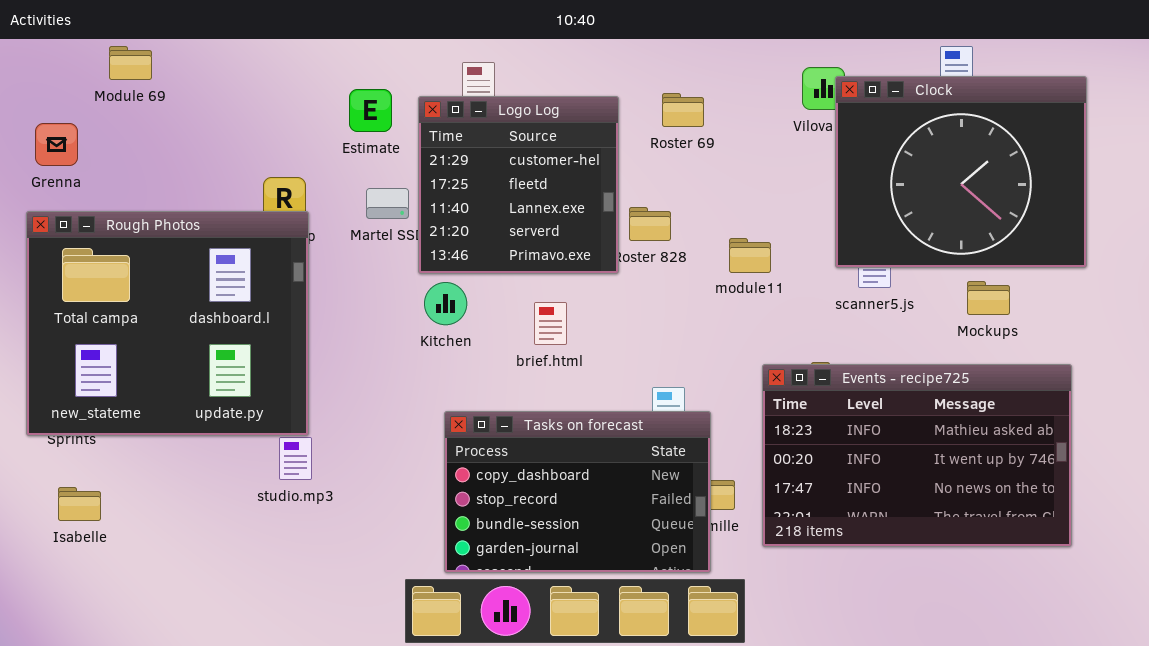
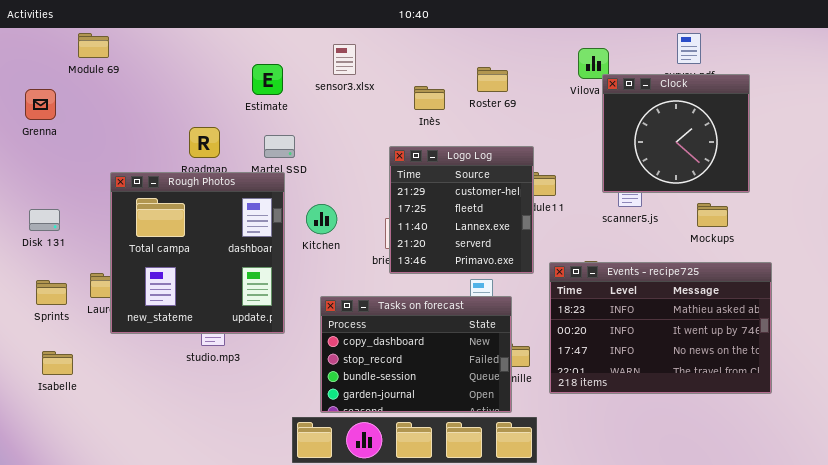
Clock: [835,76,1087,268] -> [602,74,750,193], resized
Logo Log: [418,96,619,274] -> [389,146,534,274], moved
Rough Photos: [26,211,309,436] -> [110,172,285,334], moved, resized

